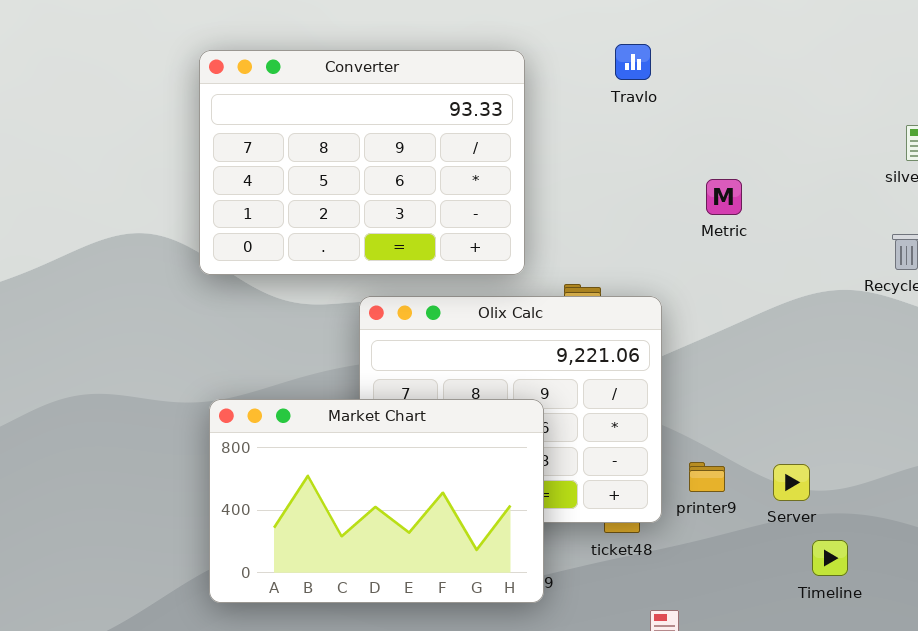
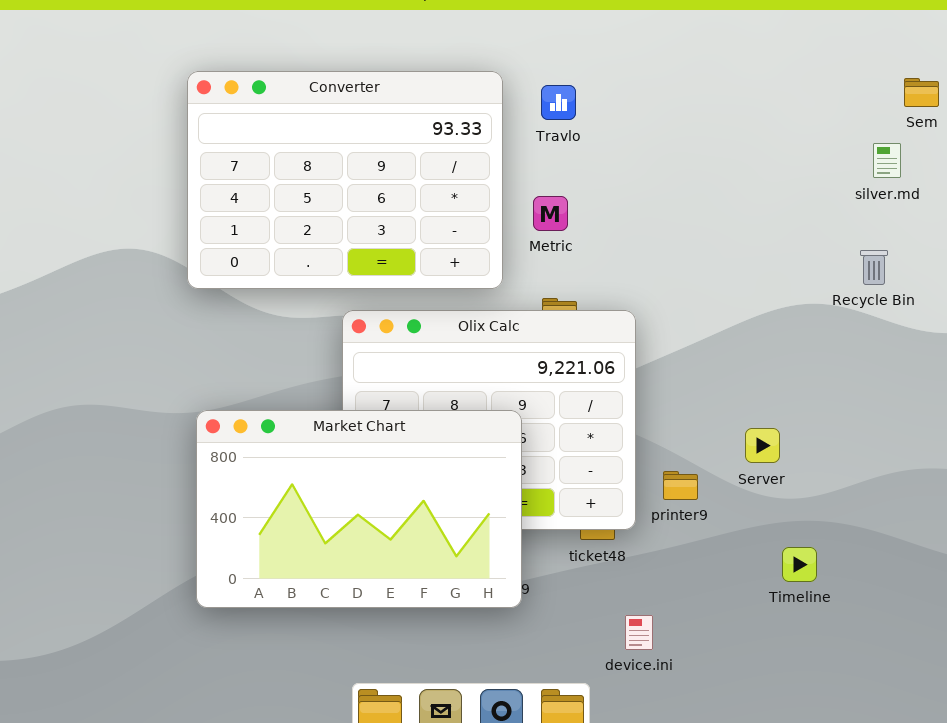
Travlo: [615,44,651,80] -> [541,85,576,120], moved
Metric: [706,179,742,215] -> [533,196,568,231], moved
Server: [773,464,810,501] -> [745,428,780,463], moved

